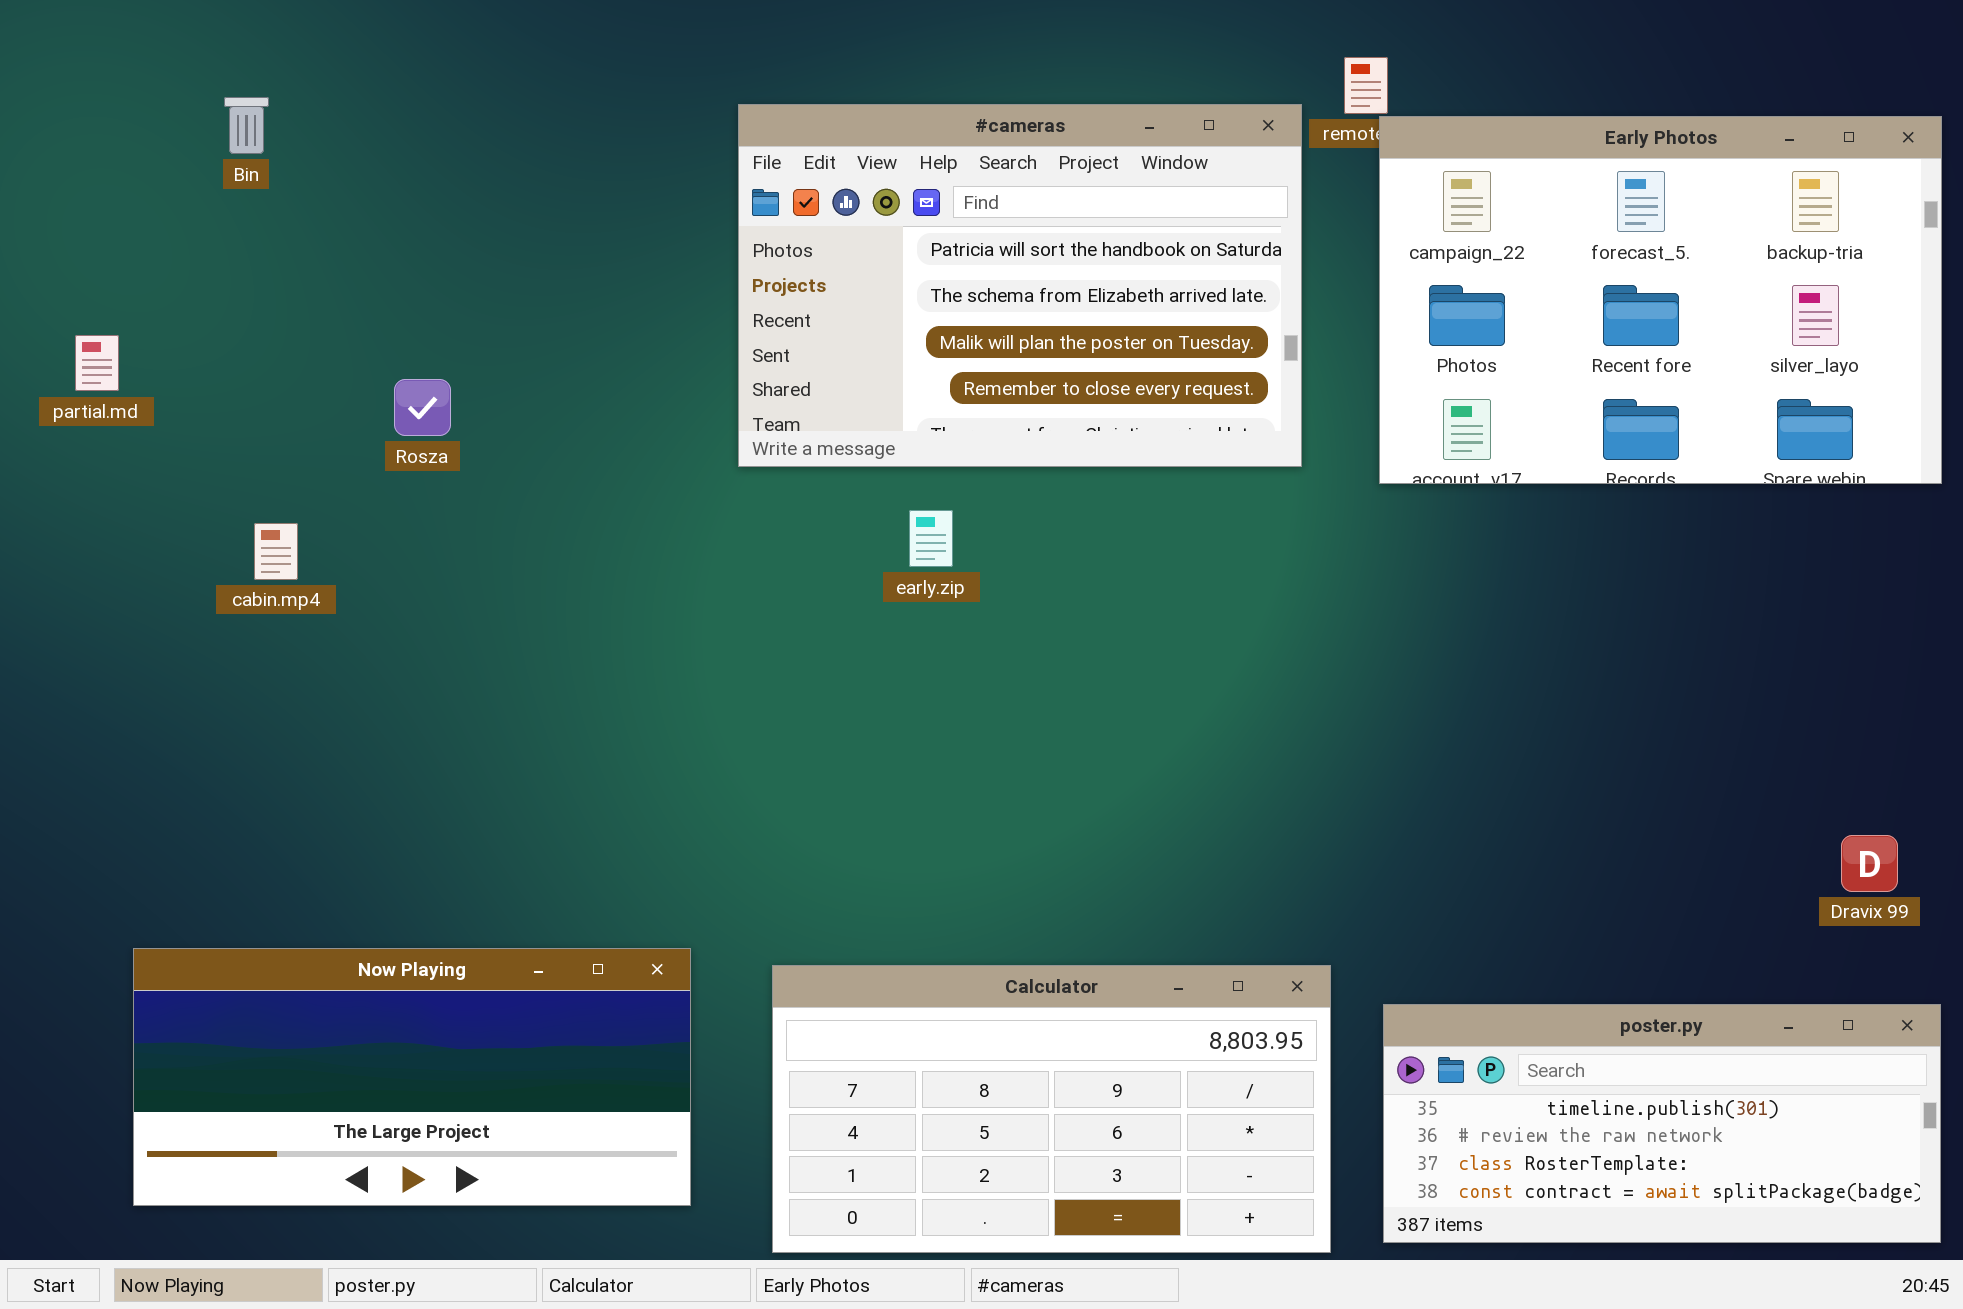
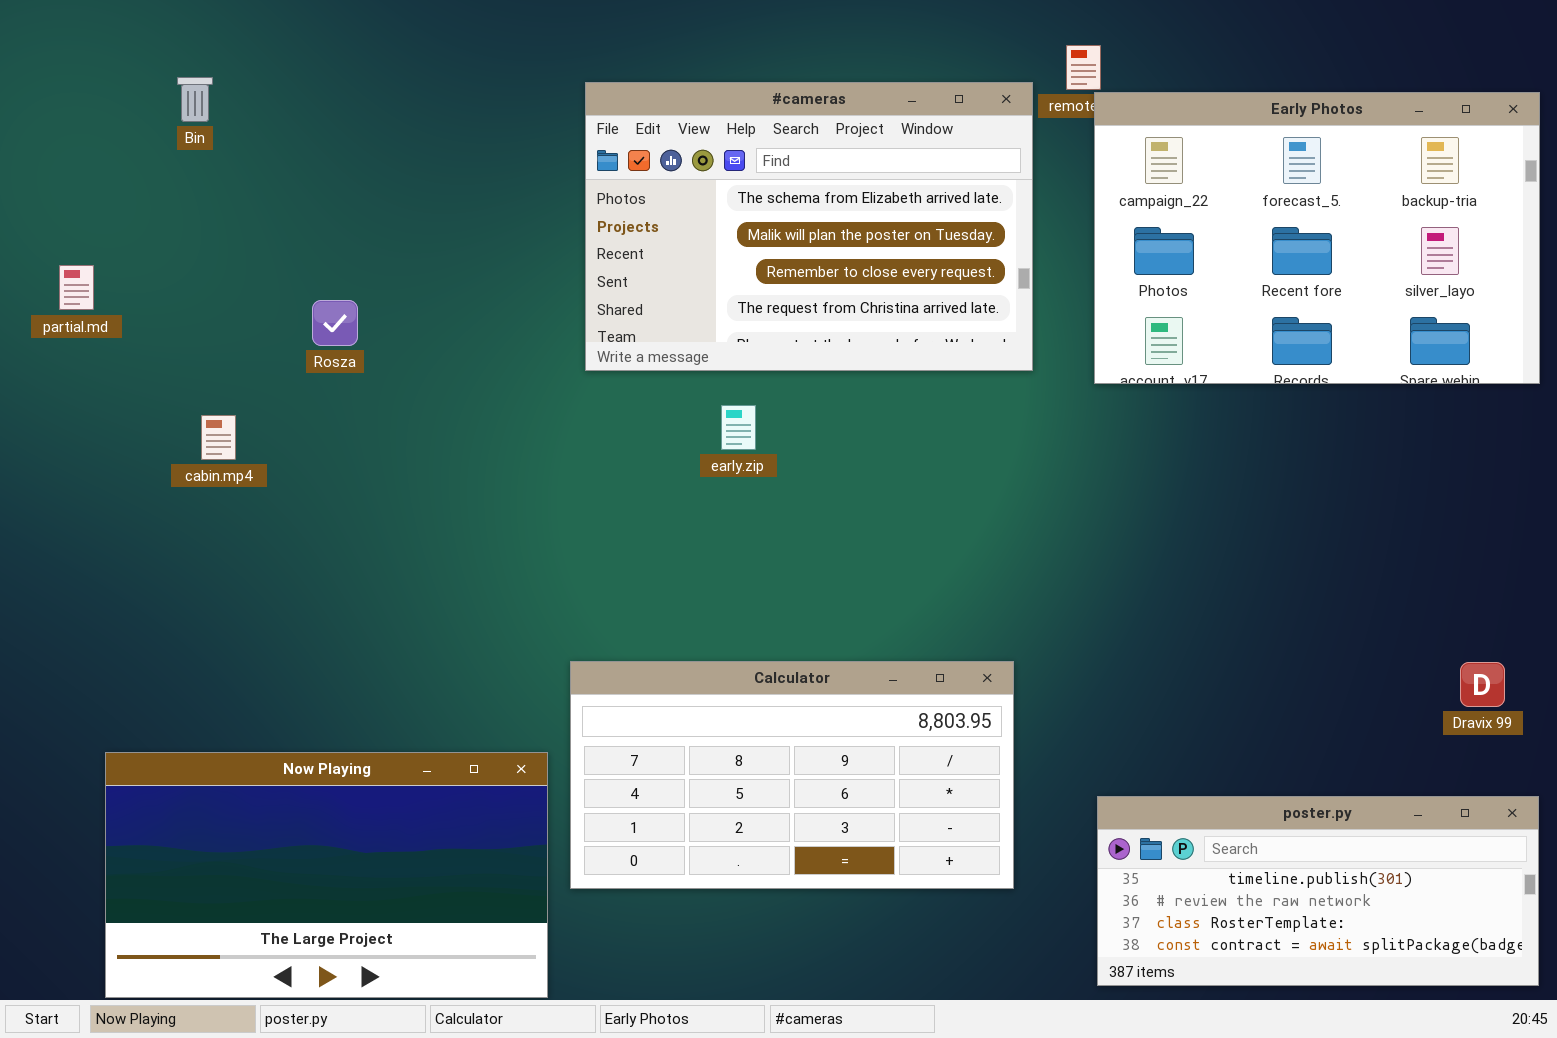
#cameras: [738,104,1302,467] -> [585,82,1033,371], scrolled down 1 row
Now Playing: [133,948,691,1206] -> [105,752,548,998], resized
Calculator: [772,965,1331,1253] -> [570,661,1014,889], moved

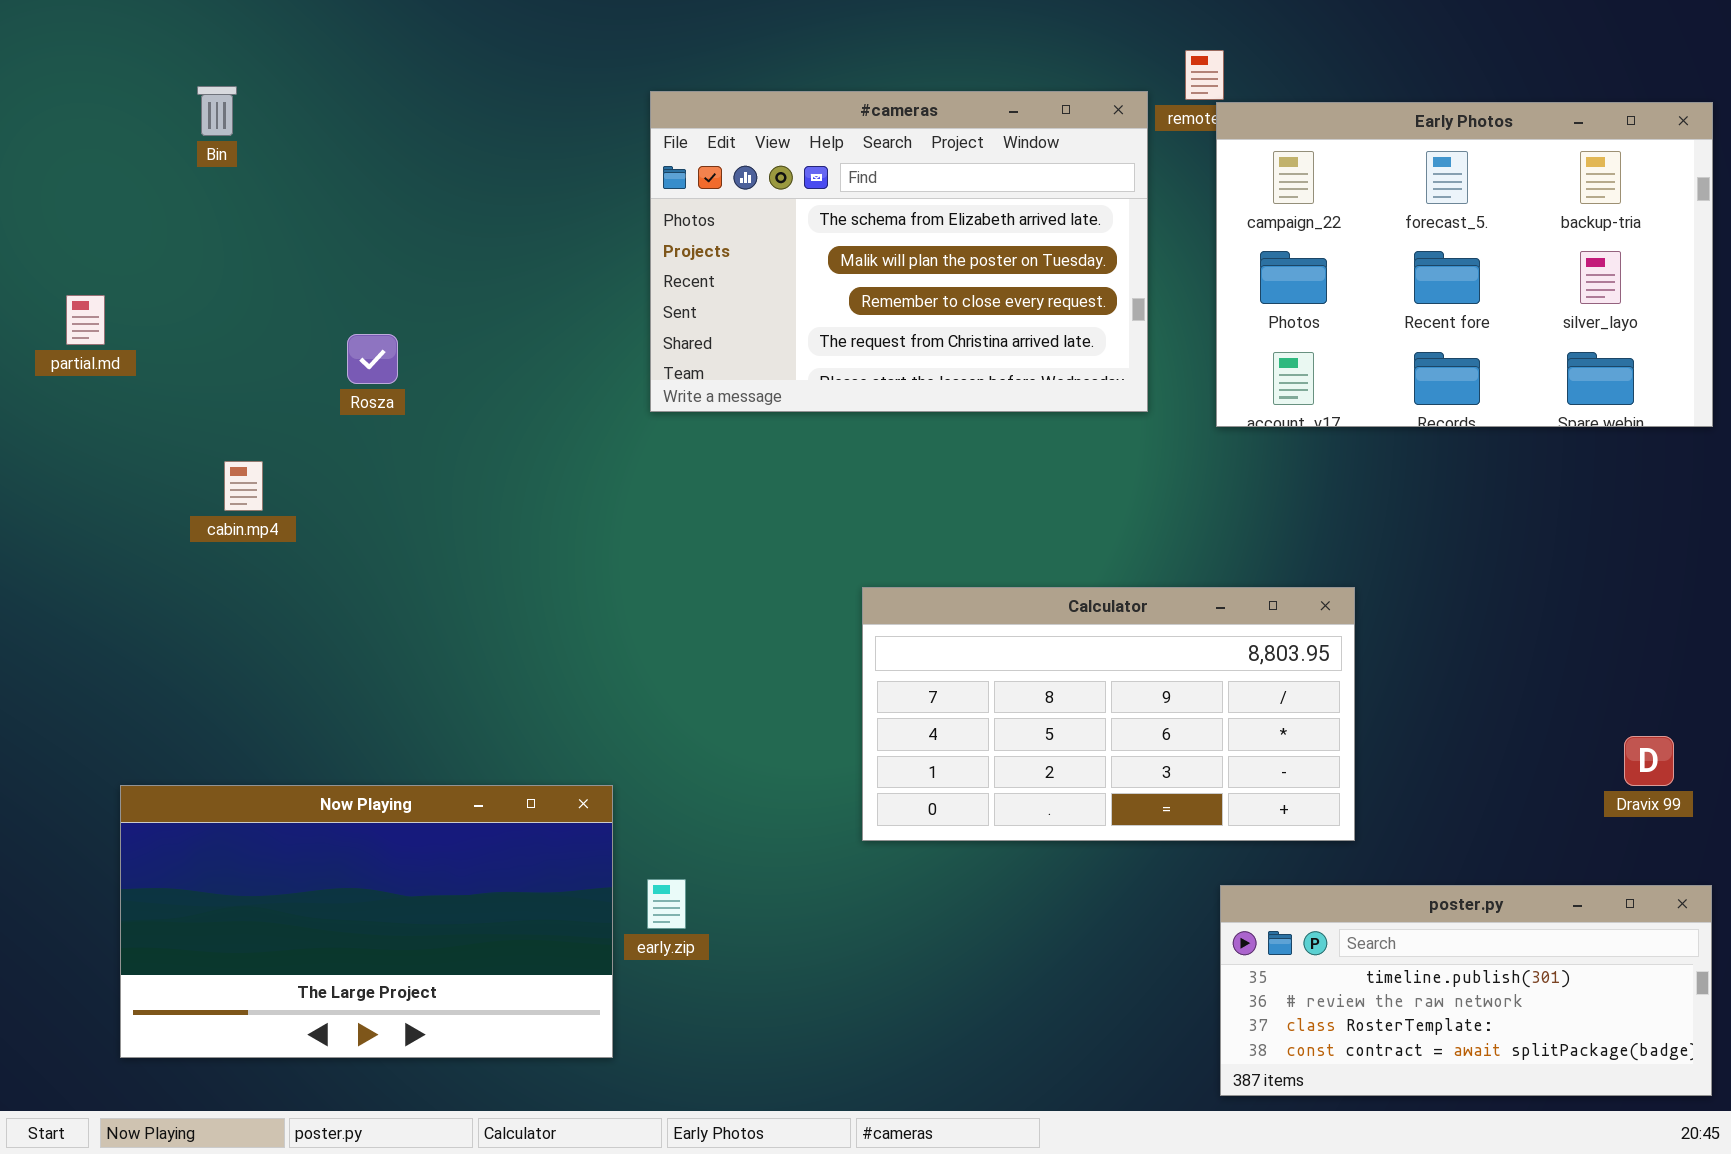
early.zip: [721,405,756,450] -> [647,879,686,929], moved
Calculator: [570,661,1014,889] -> [862,587,1355,841], moved
Now Playing: [105,752,548,998] -> [120,785,613,1058], moved

